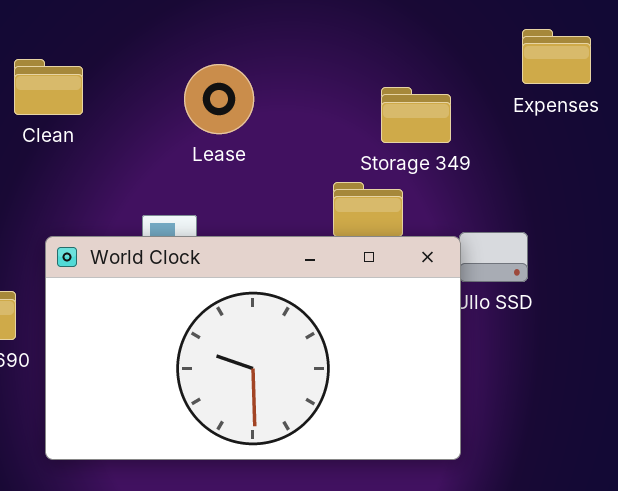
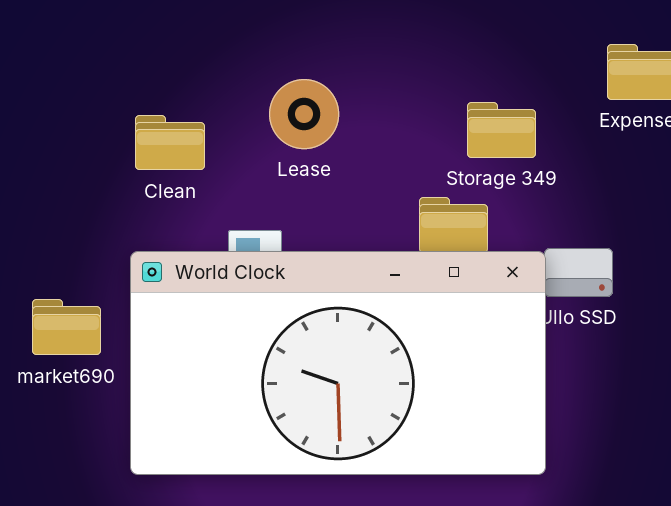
Clean: [14,59,83,115] -> [135,115,205,170], moved

